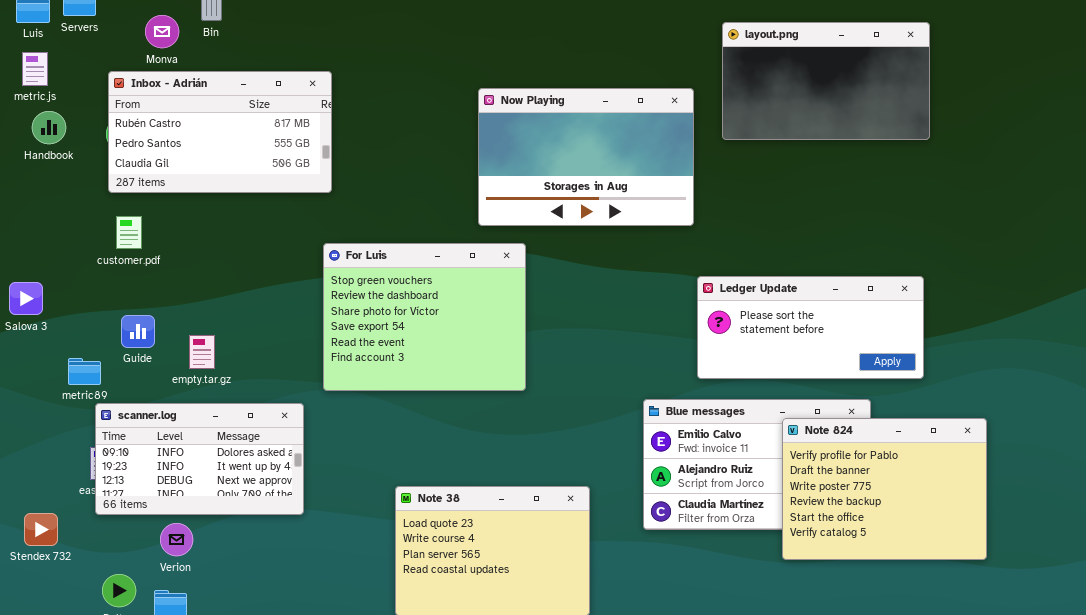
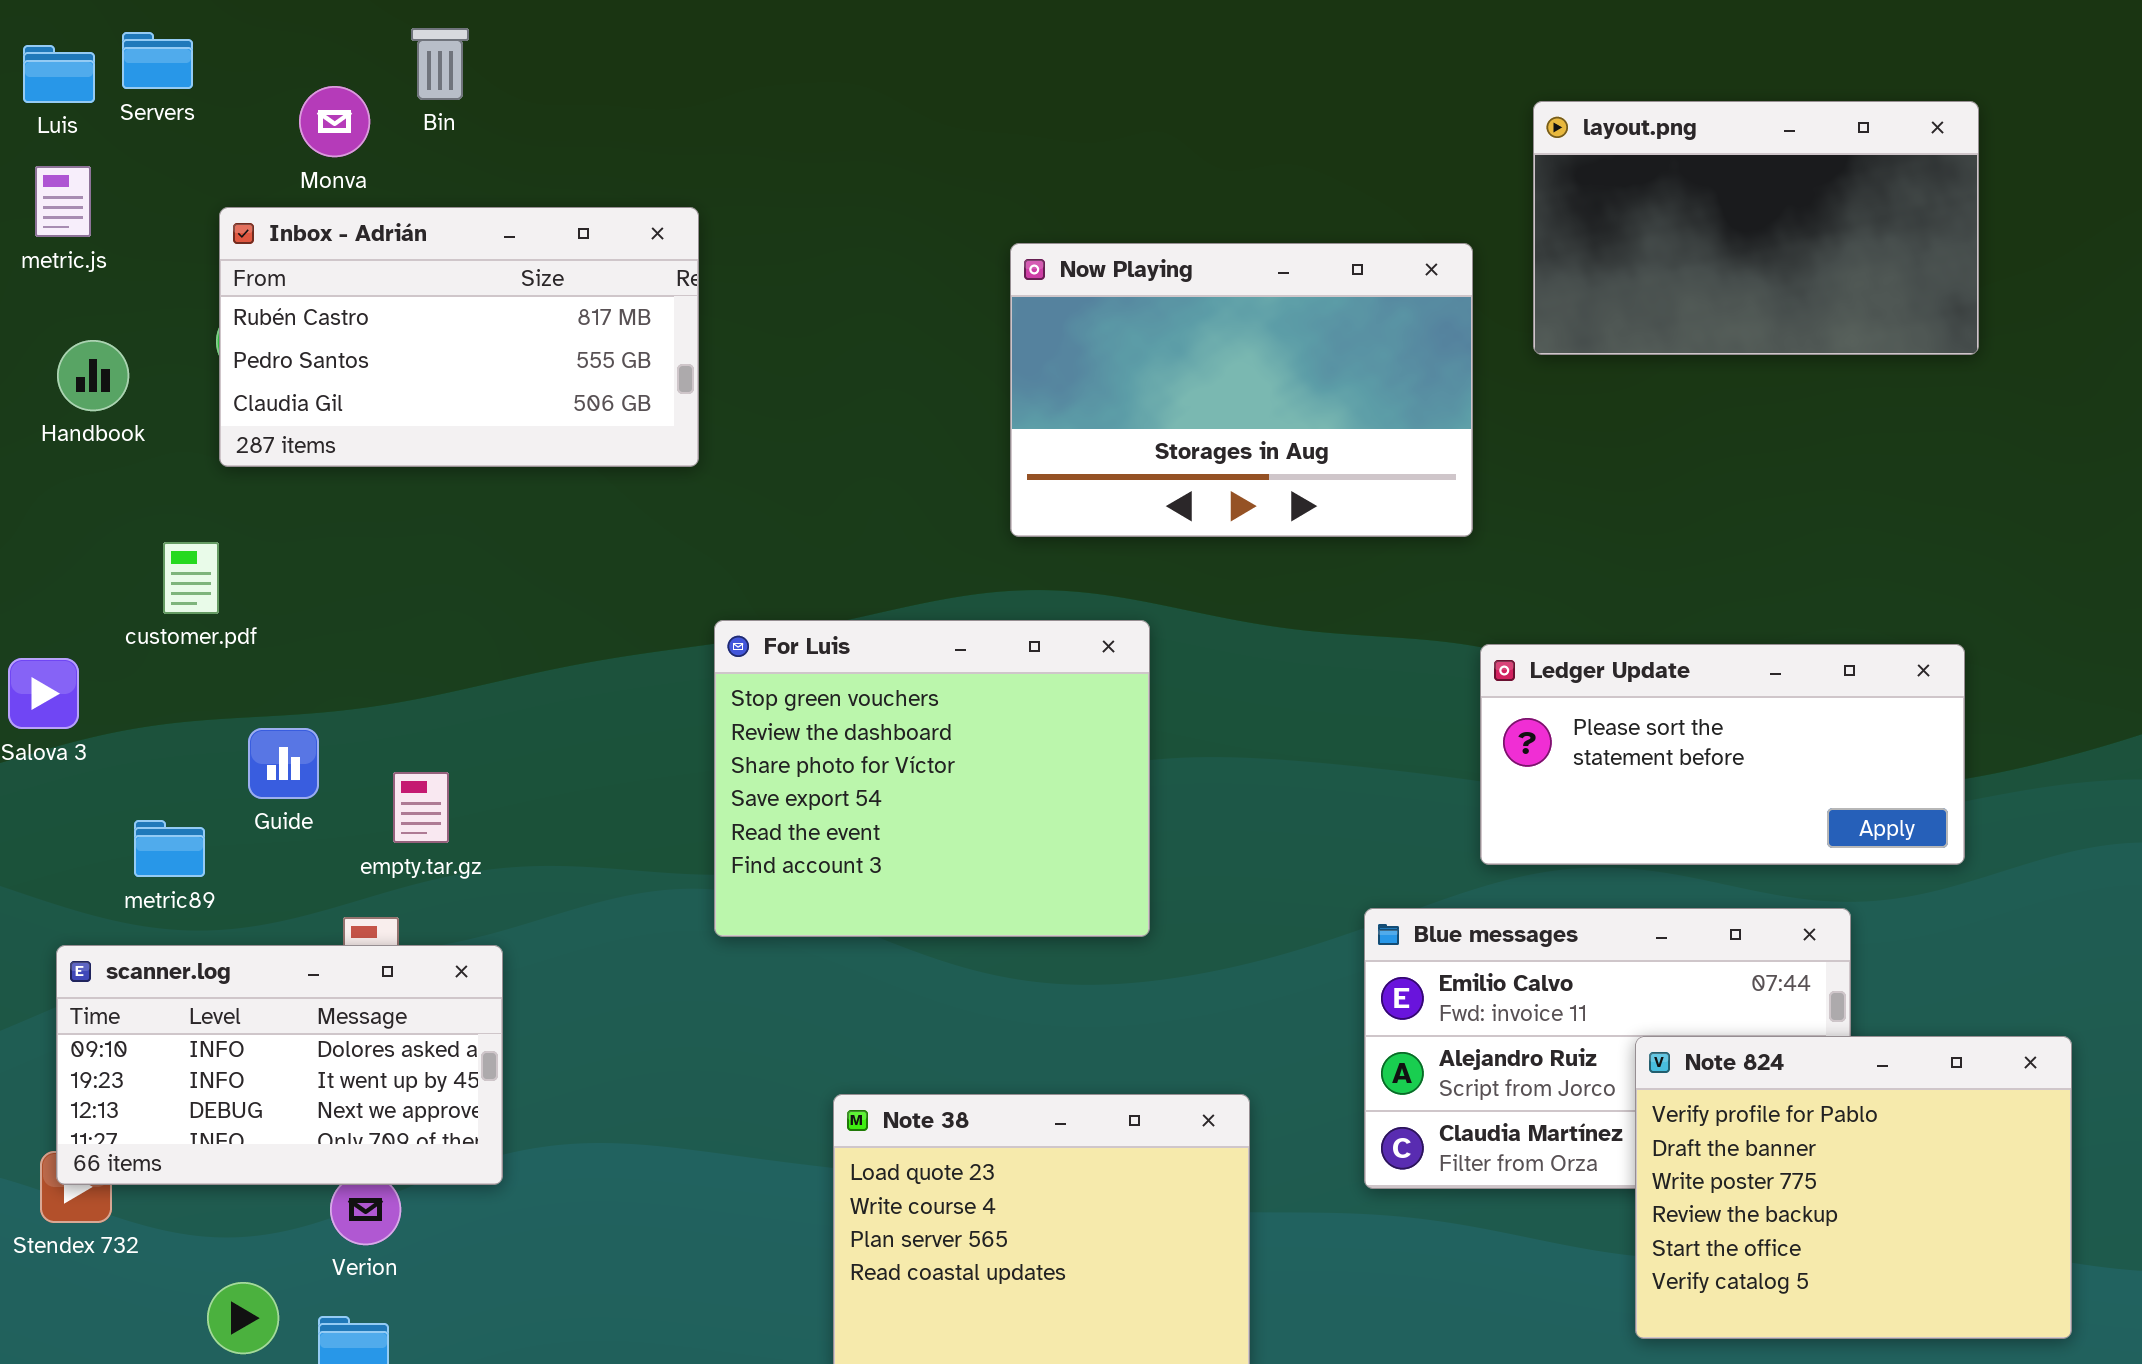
Handbook: [32,111,66,144] -> [57,340,129,411], moved
customer.pdf: [116,216,142,249] -> [163,542,219,614], moved
For Luis: [323,243,526,391] -> [714,620,1150,937], moved
scanner.log: [95,403,304,515] -> [56,945,503,1185], moved
Note 824: [782,418,987,560] -> [1635,1036,2072,1339], moved

